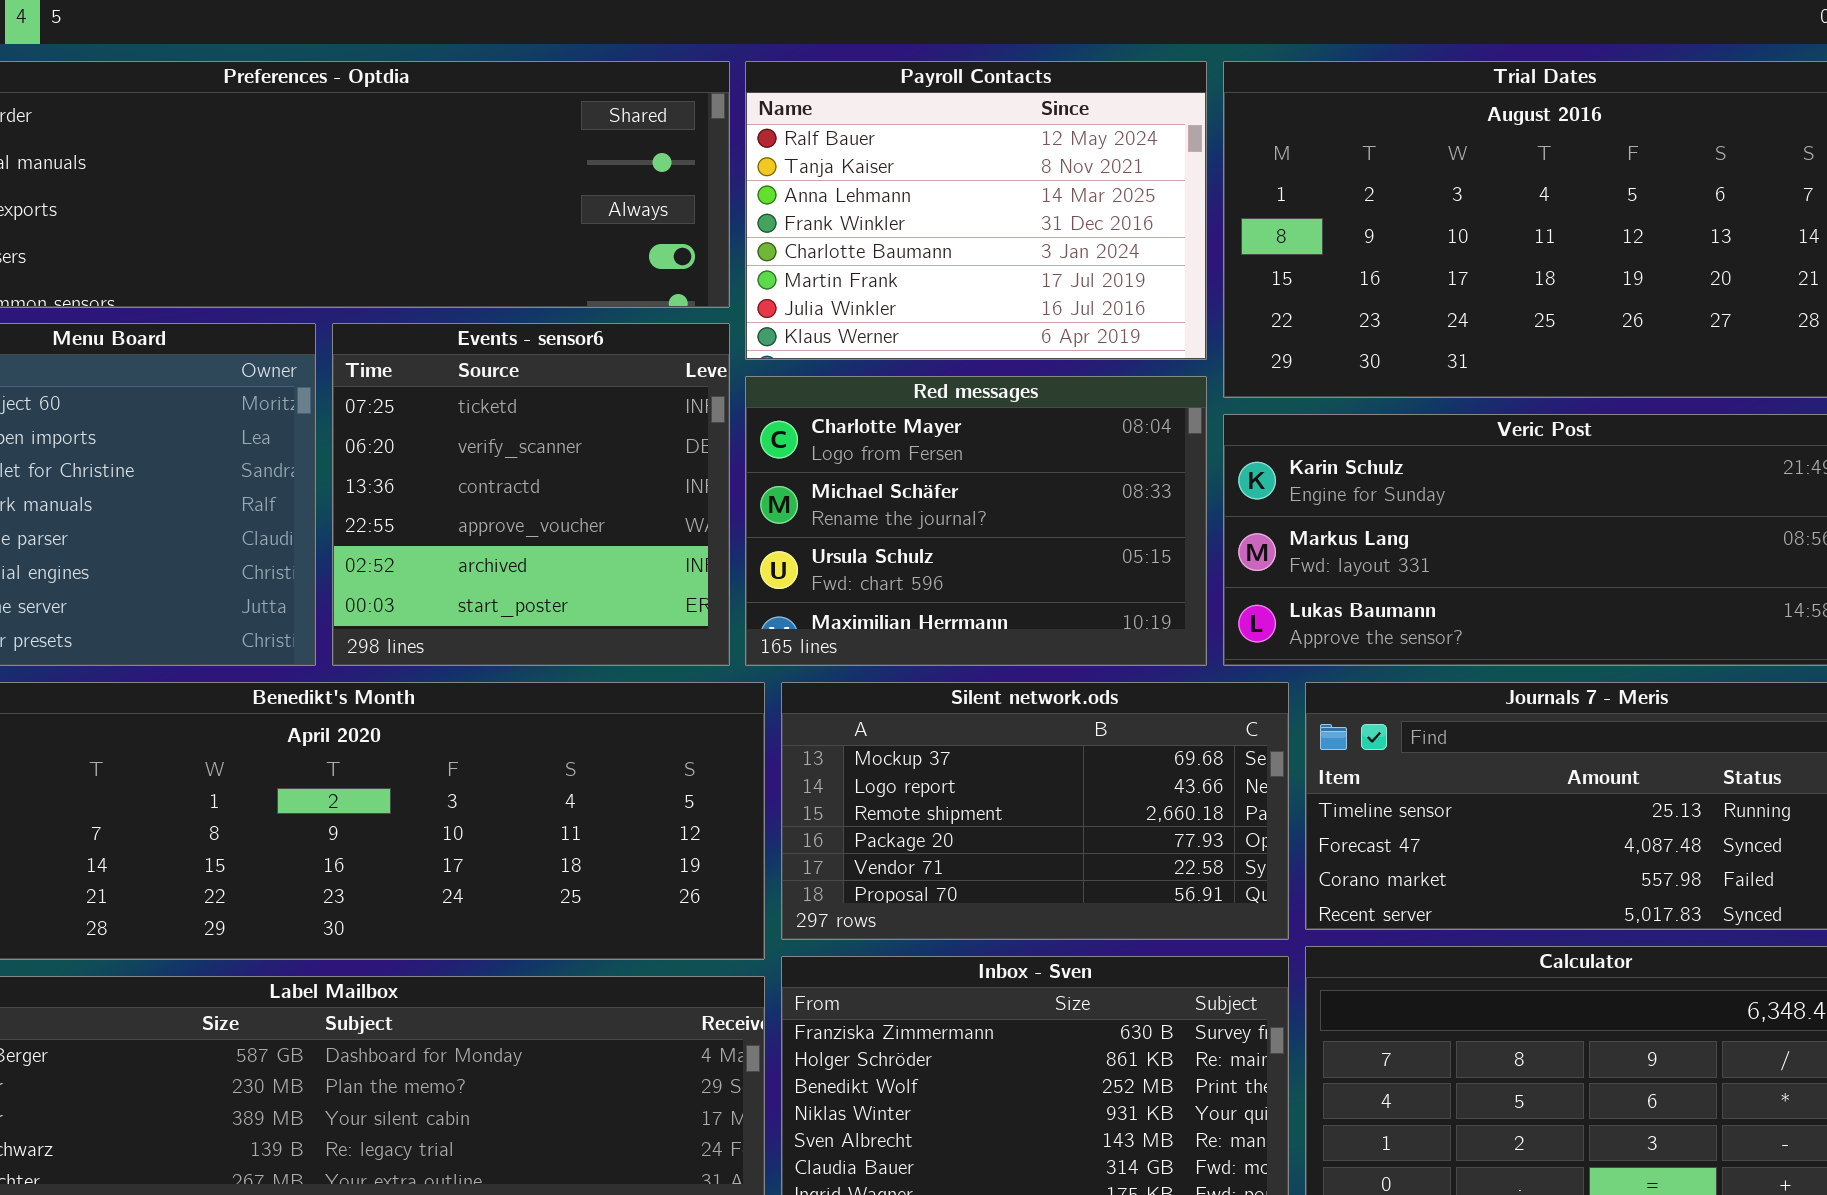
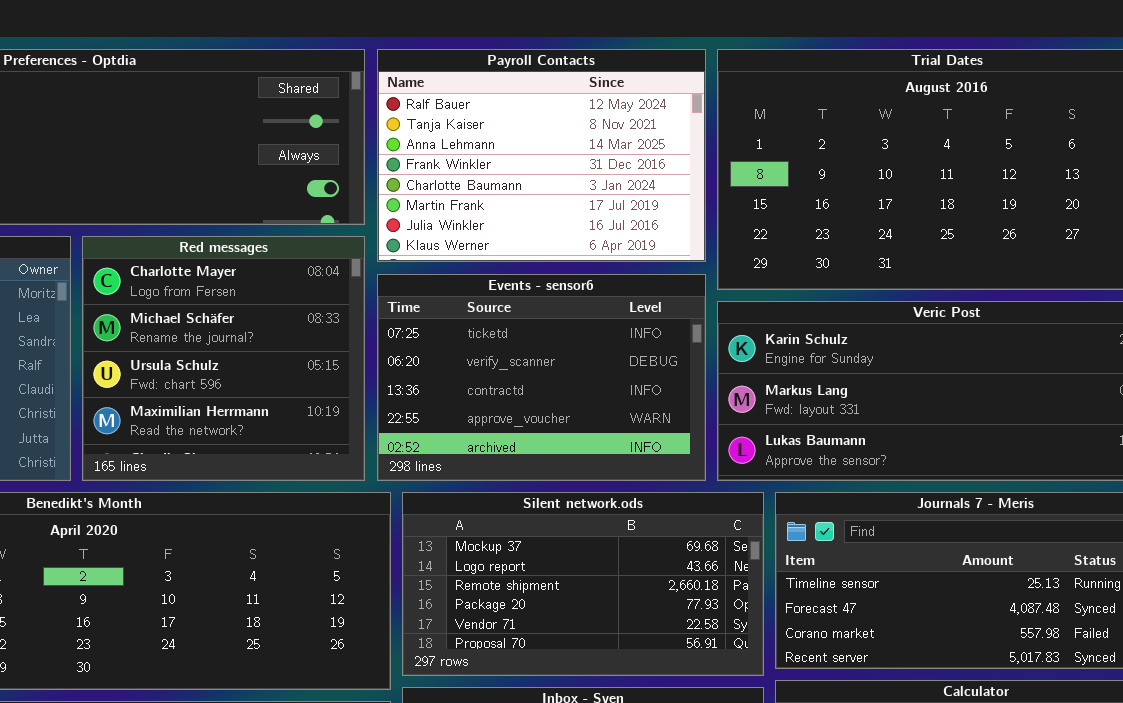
Events - sensor6: [332,323,730,666] -> [377,274,706,481], moved, resized
Red messages: [745,376,1207,666] -> [82,236,365,481], moved, resized

